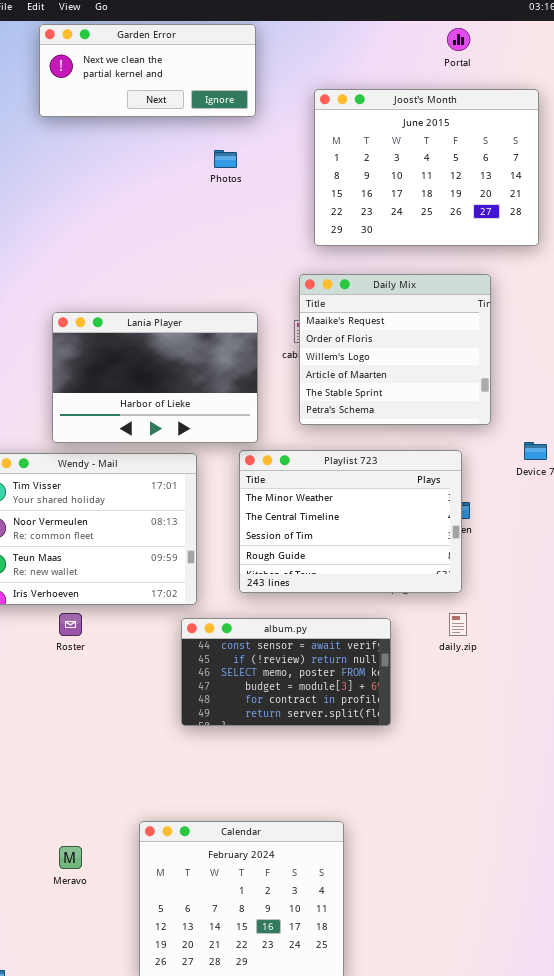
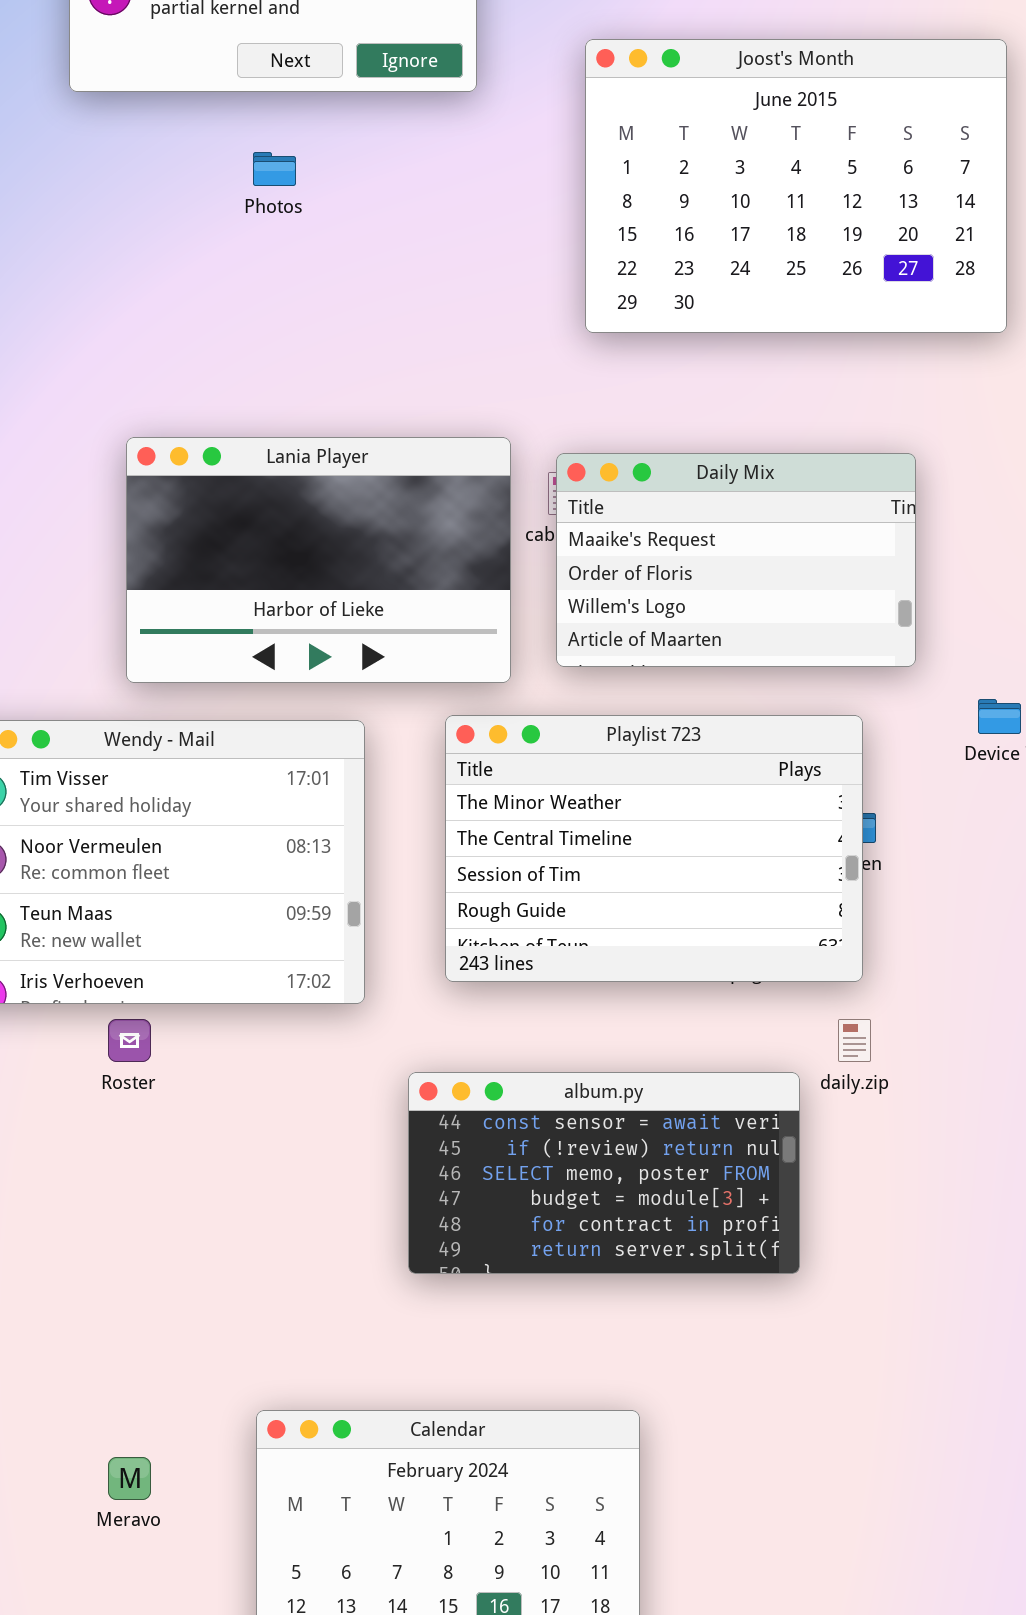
Photos: [214,150,237,168] -> [253,152,296,186], moved
Daily Mix: [299,274,491,425] -> [556,453,916,667], resized
Lania Player: [52,312,258,443] -> [126,437,511,683], moved
album.py: [181,618,391,726] -> [408,1072,800,1274], moved

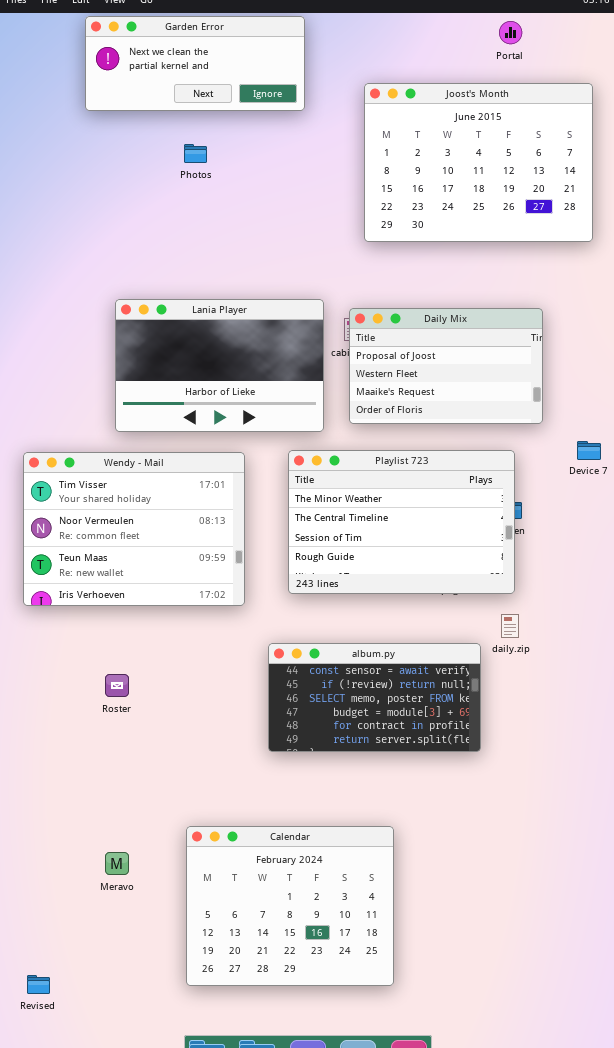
Daily Mix: [556,453,916,667] -> [349,308,543,424], scrolled up 2 rows
Roster: [108,1019,151,1062] -> [105,674,129,697], moved

